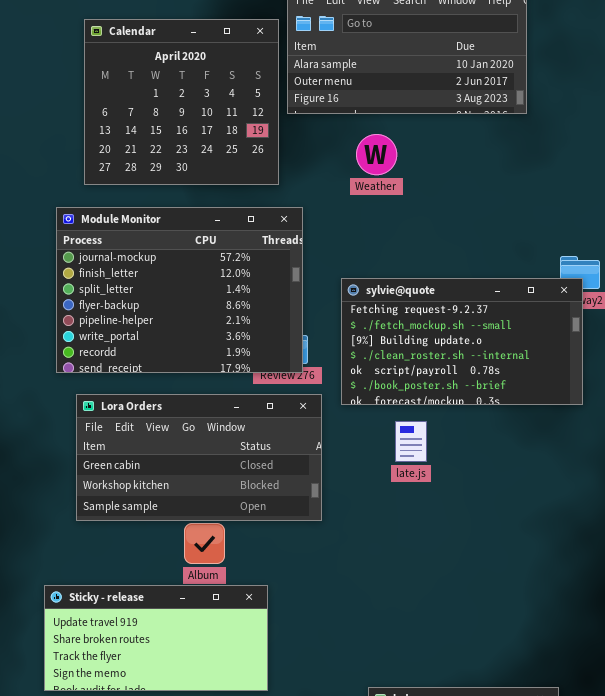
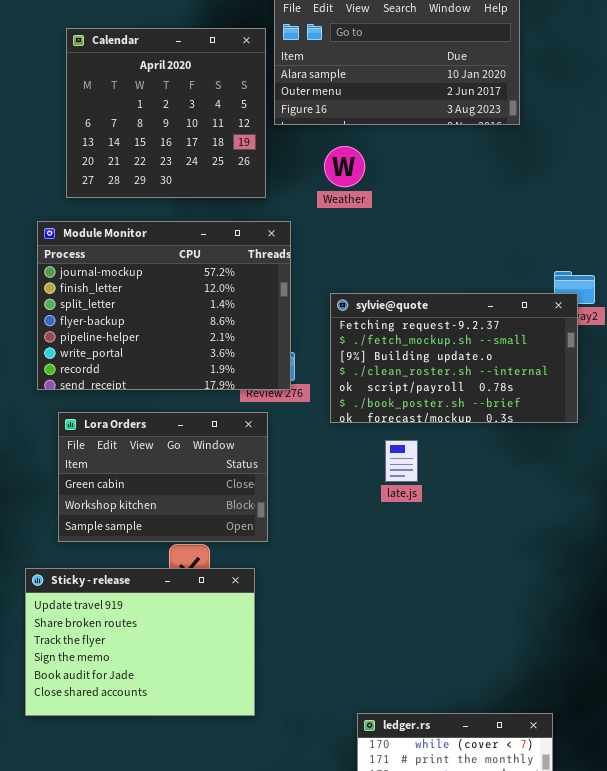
Weather: [356,134,397,175] -> [324,146,365,187], moved
Lora Orders: [76,394,322,521] -> [58,412,268,542], resized
Sticky - release: [44,585,268,691] -> [25,568,255,716], resized

